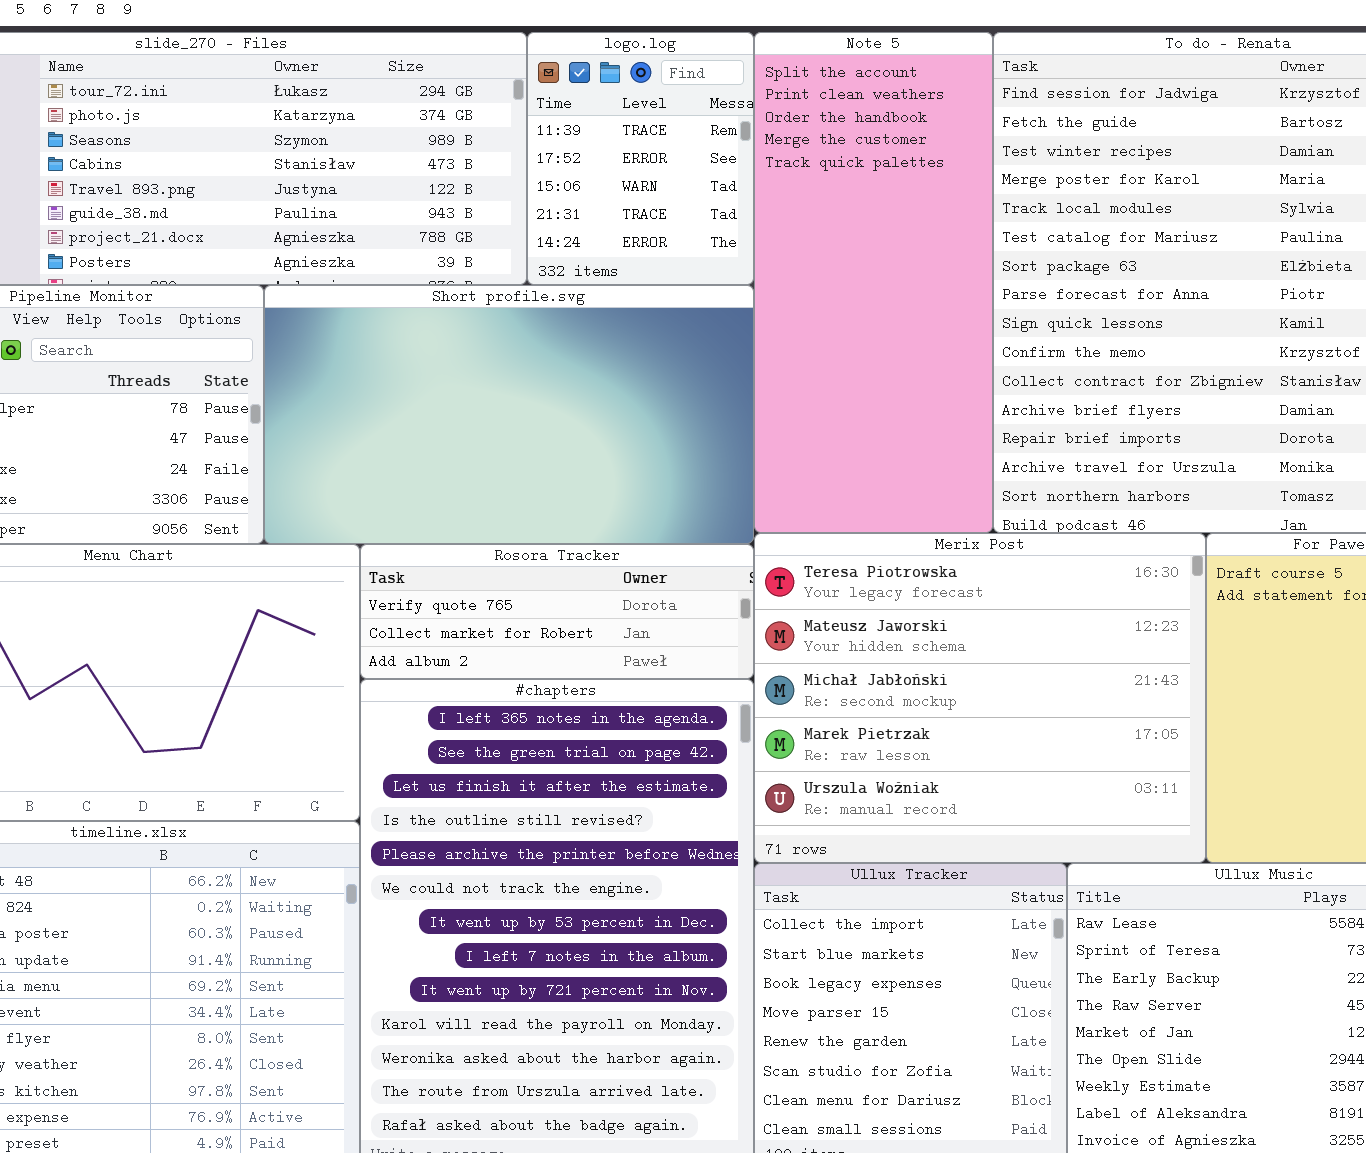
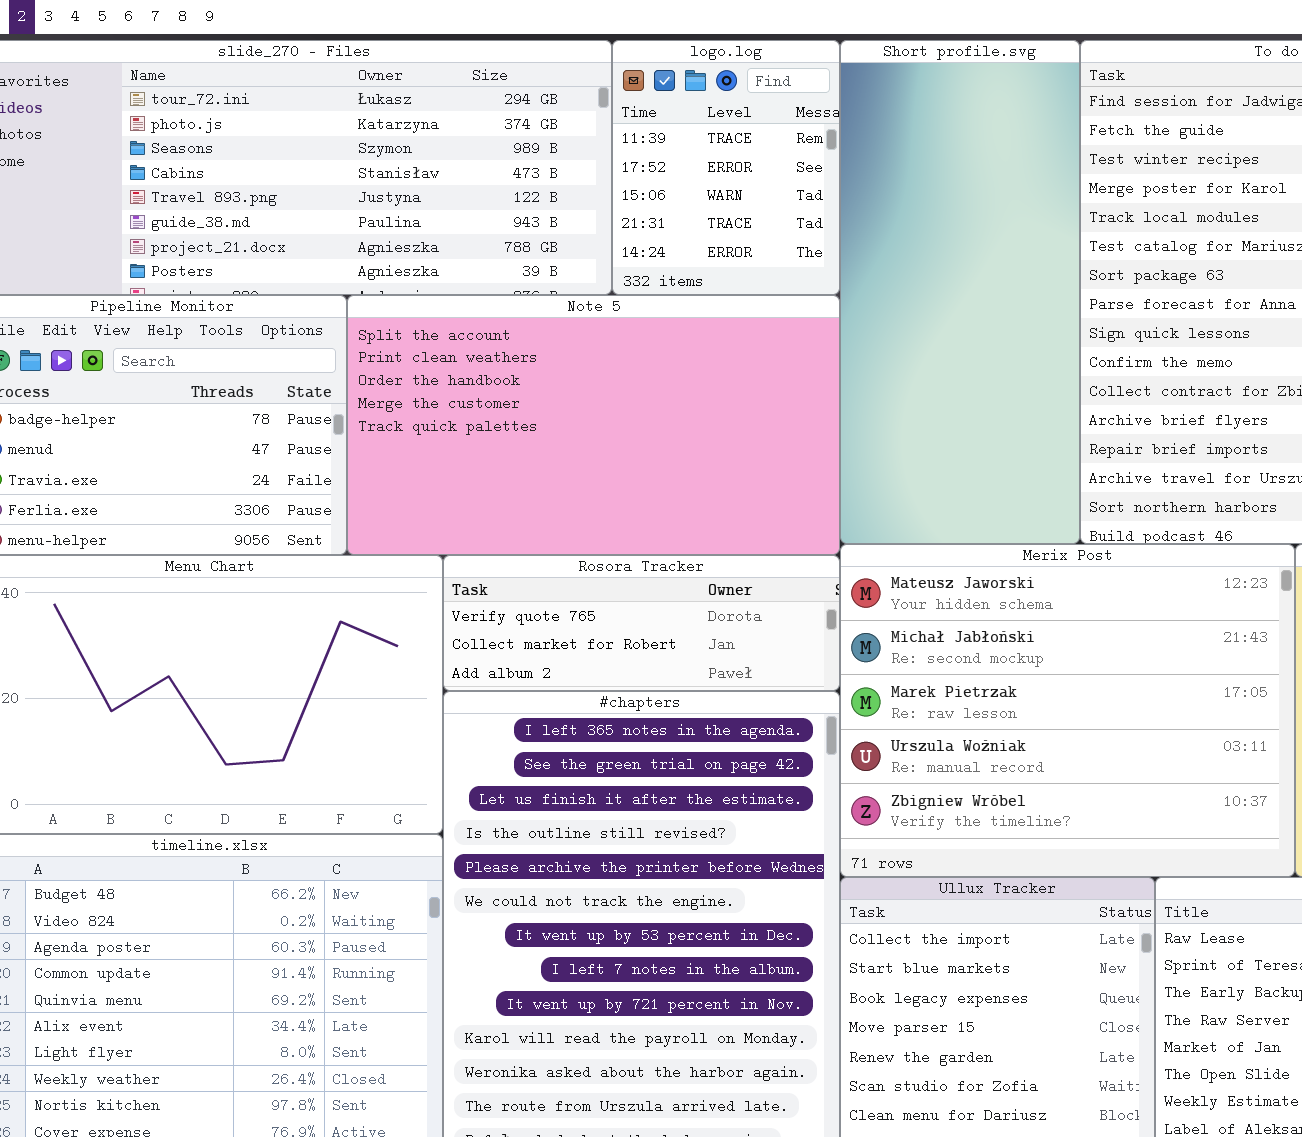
Note 5: [754,32,993,533] -> [347,295,840,555], moved, resized
Short profile.svg: [264,285,754,544] -> [840,40,1080,544], moved, resized
Merix Post: [754,533,1206,863] -> [840,544,1295,877], scrolled down 1 row

